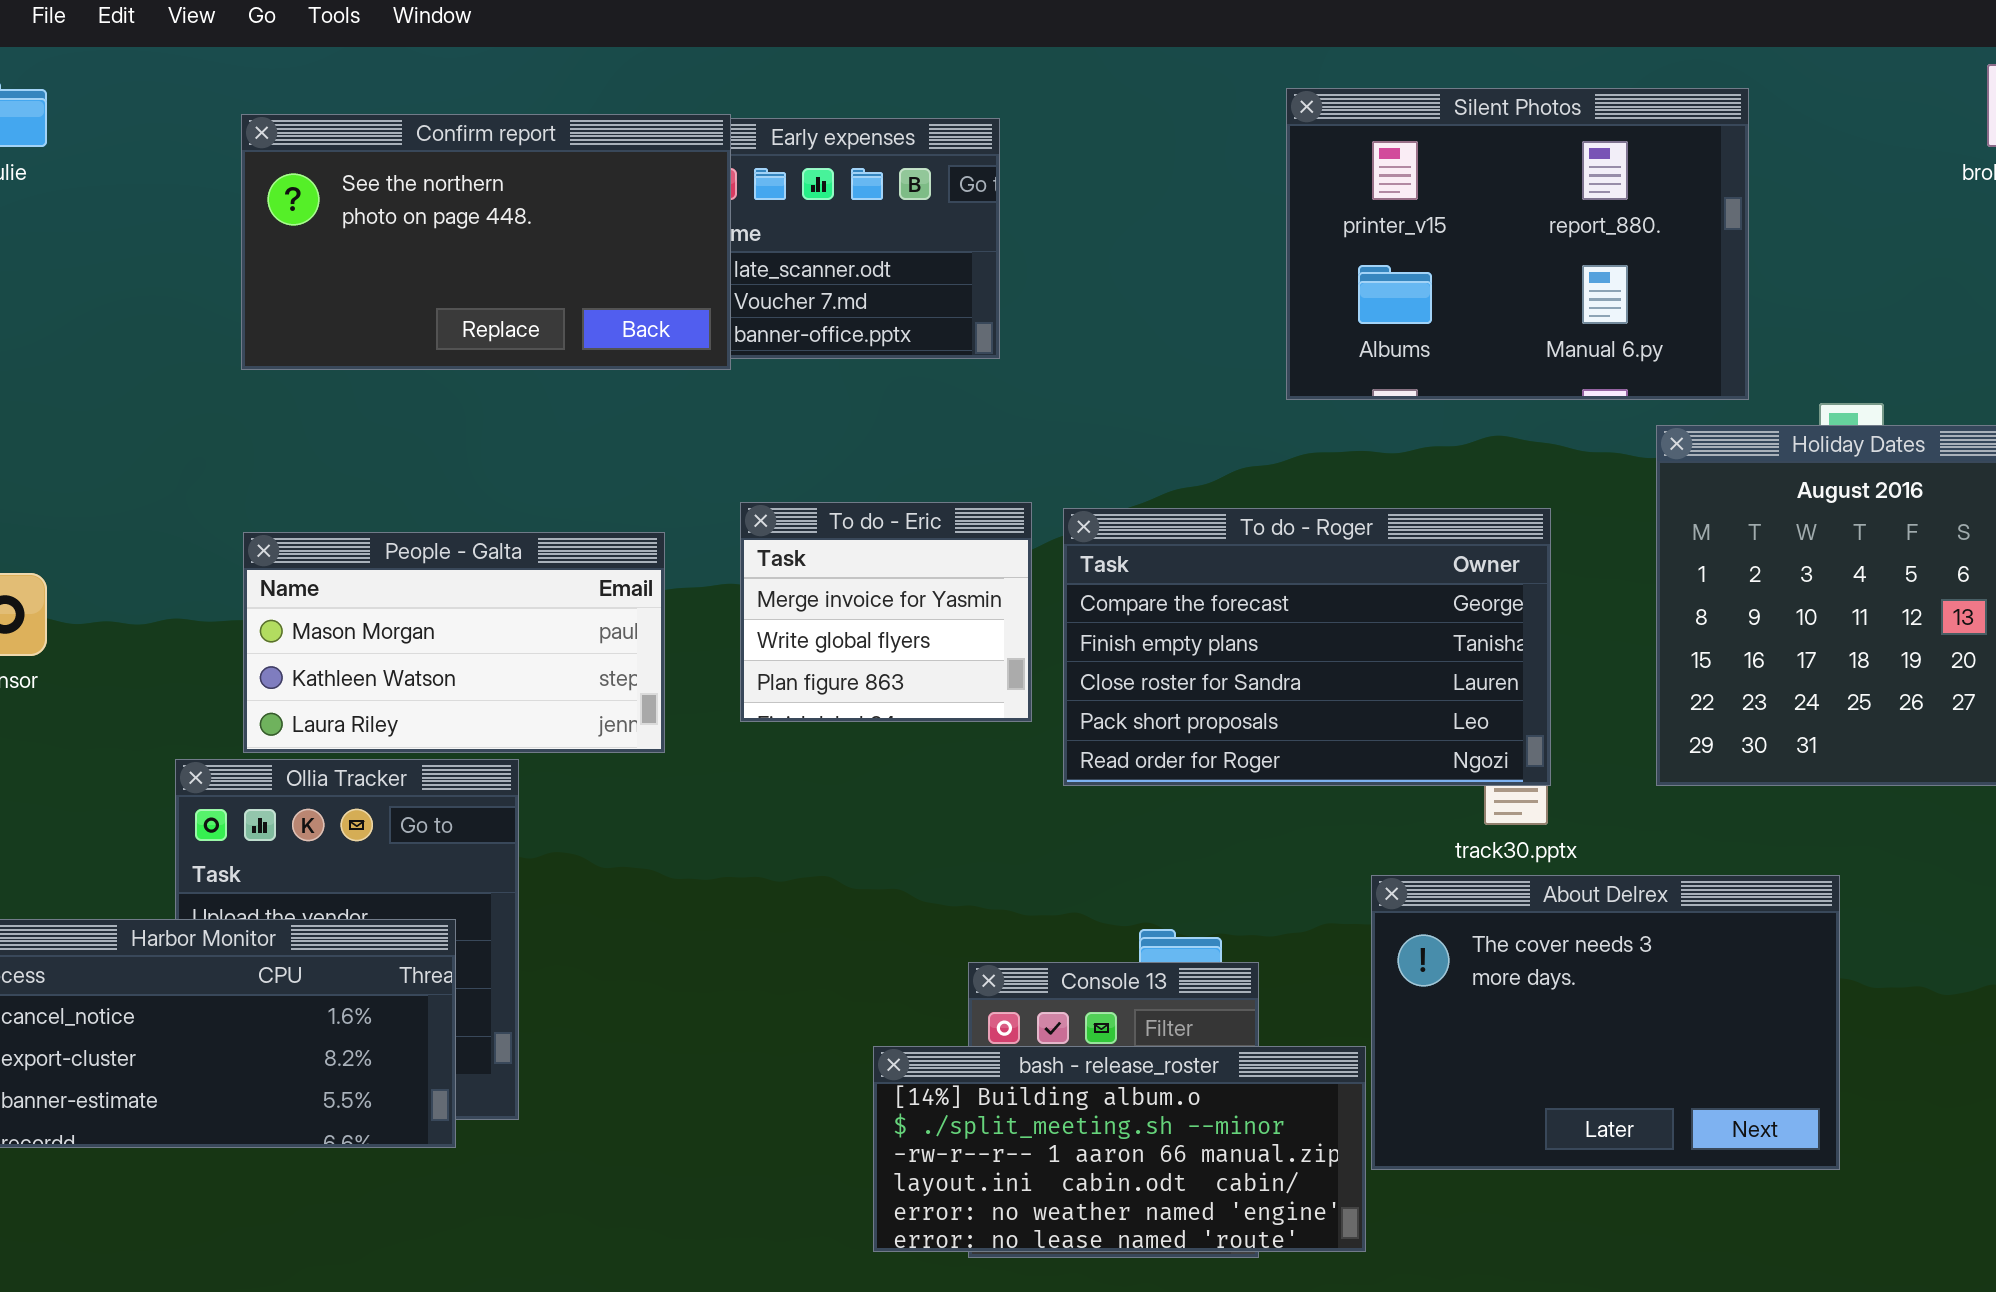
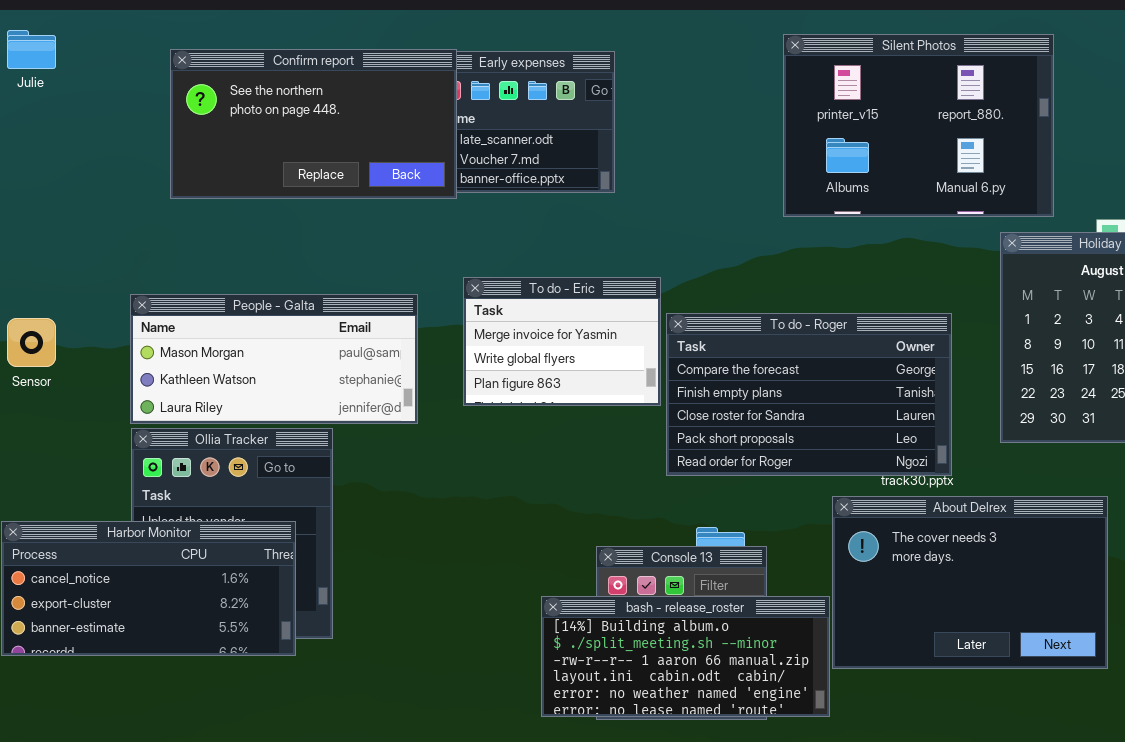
To do - Eric: [740,502,1032,722] -> [463,277,661,406], resized
To do - Roger: [1063,508,1551,786] -> [666,313,952,476], moved
People - Galta: [243,532,665,753] -> [130,294,418,424], resized

